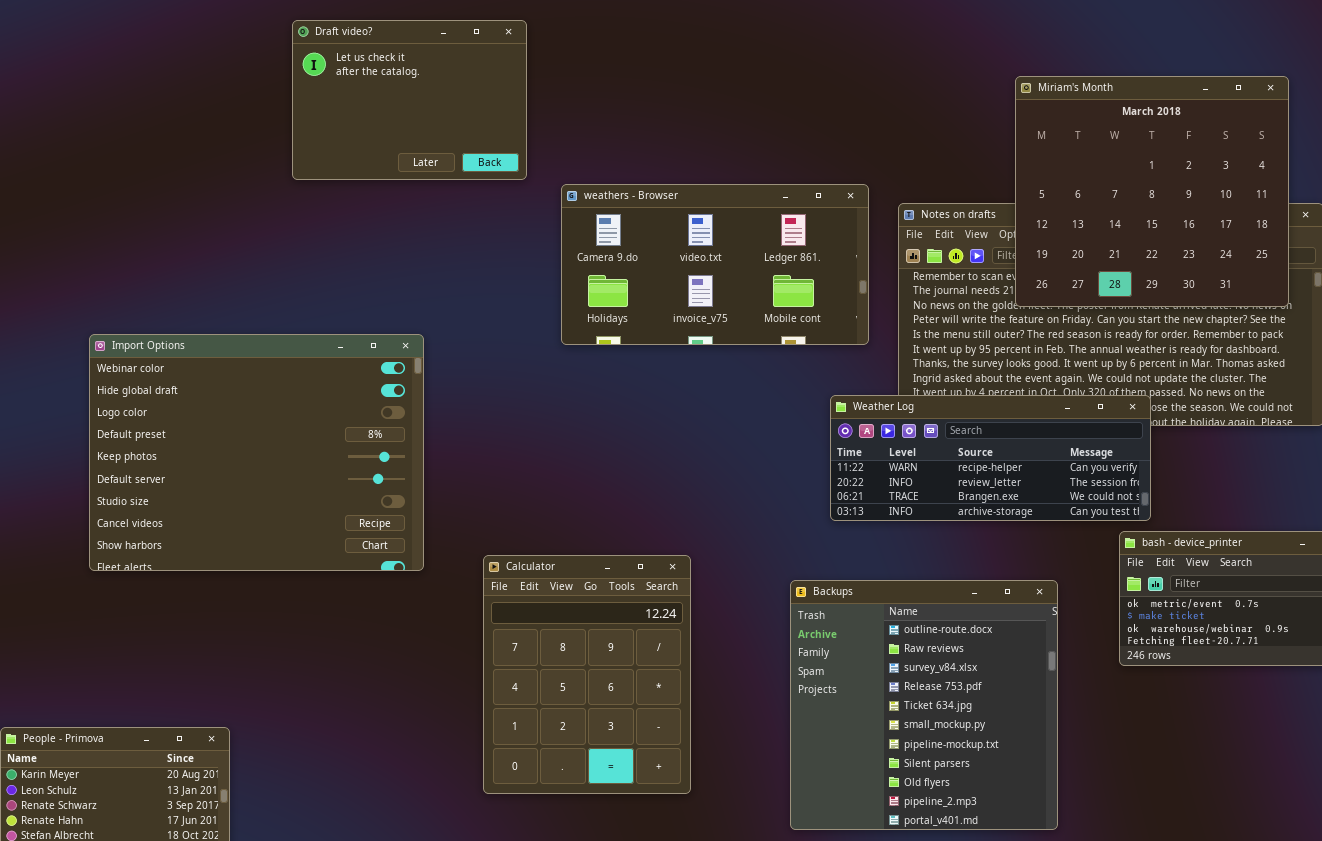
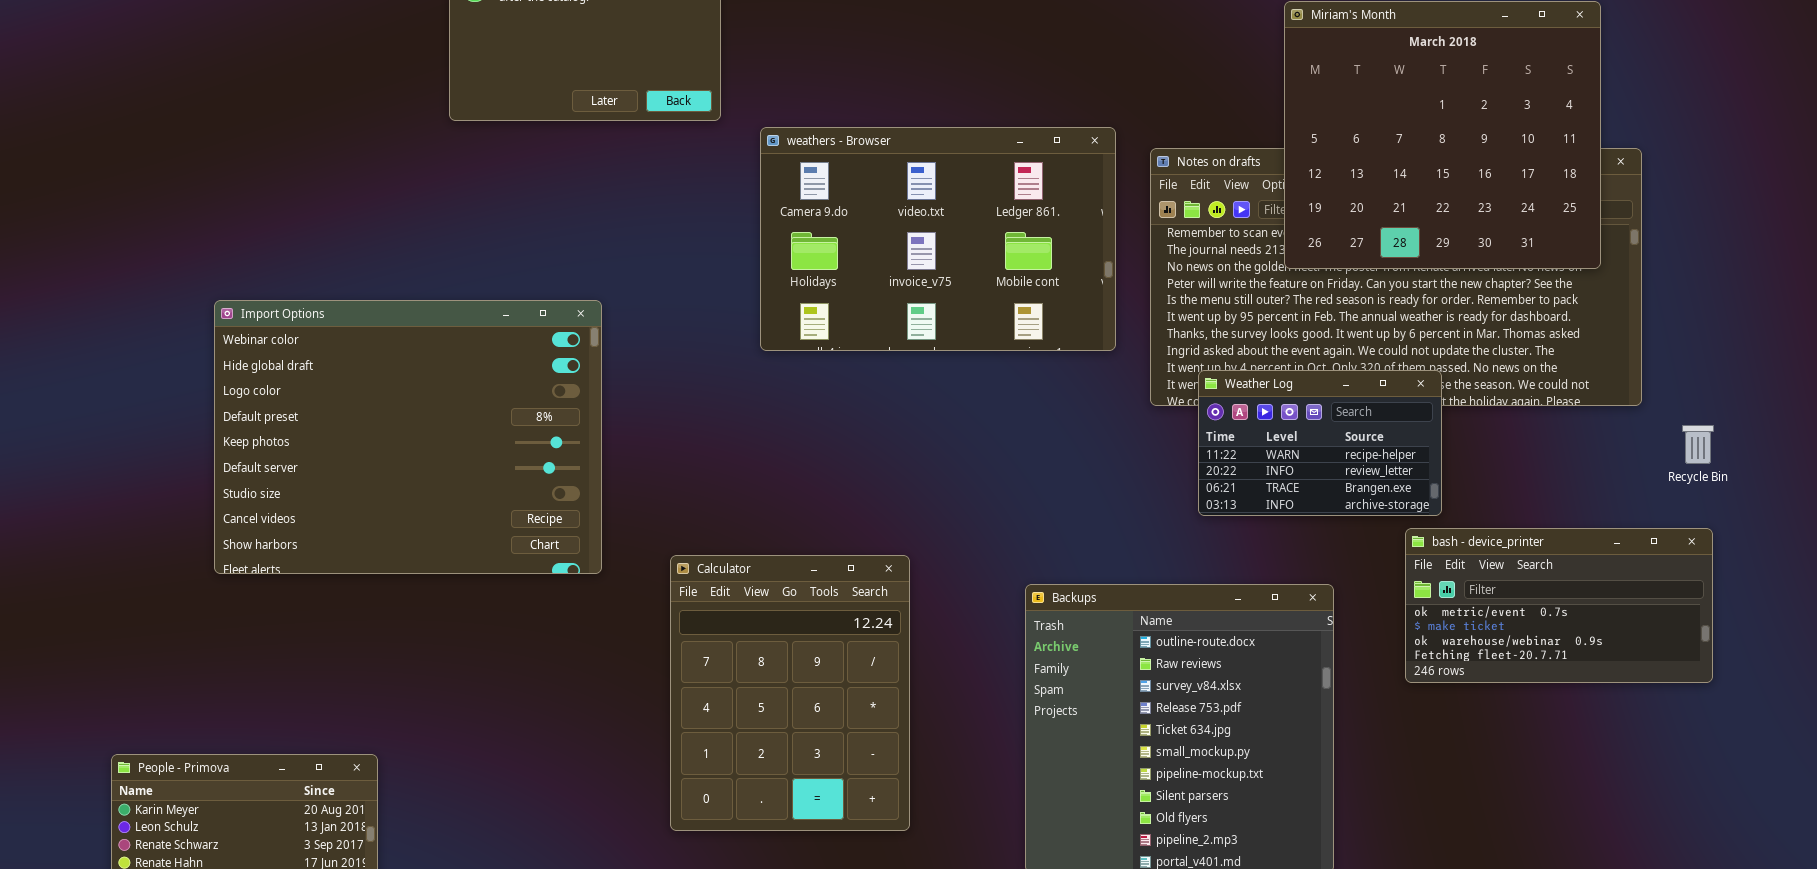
weathers - Browser: [561,184,869,345] -> [760,127,1116,351], resized
Weather Log: [830,395,1151,521] -> [1198,370,1442,516], resized

